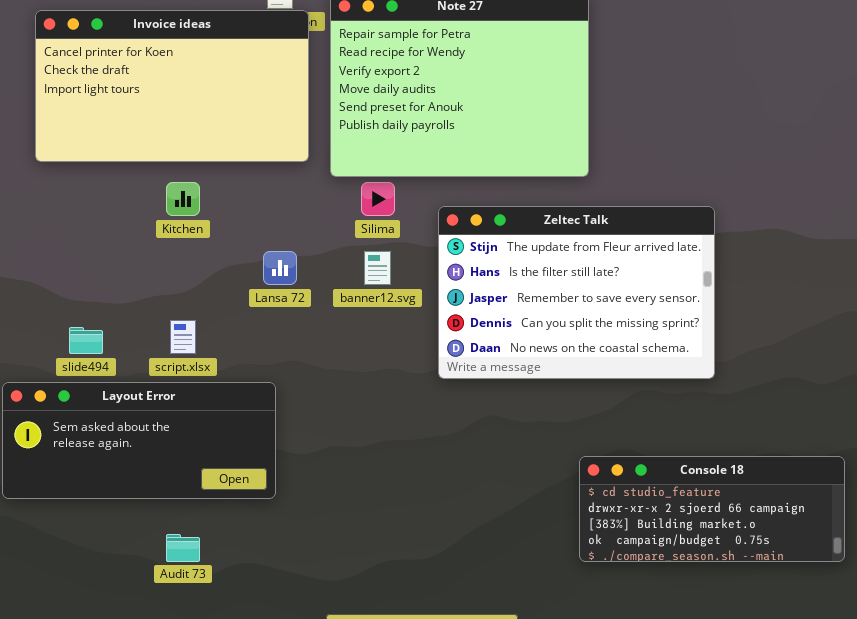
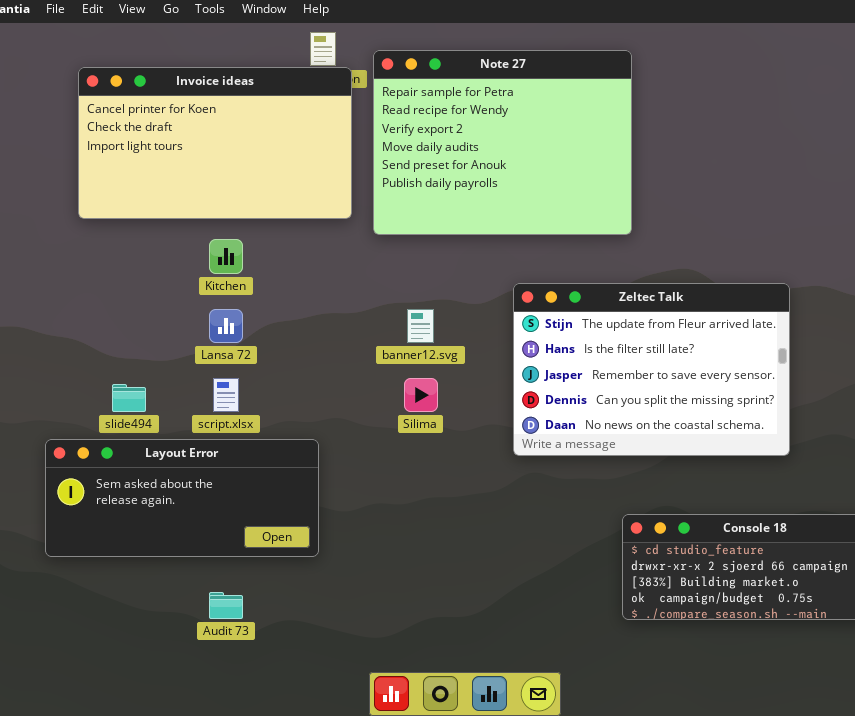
Silima: [361,182,395,216] -> [404,378,438,412], moved
Zeltec Talk: [438,206,715,379] -> [513,283,790,456], moved
Lansa 72: [263,251,297,285] -> [209,309,243,343], moved

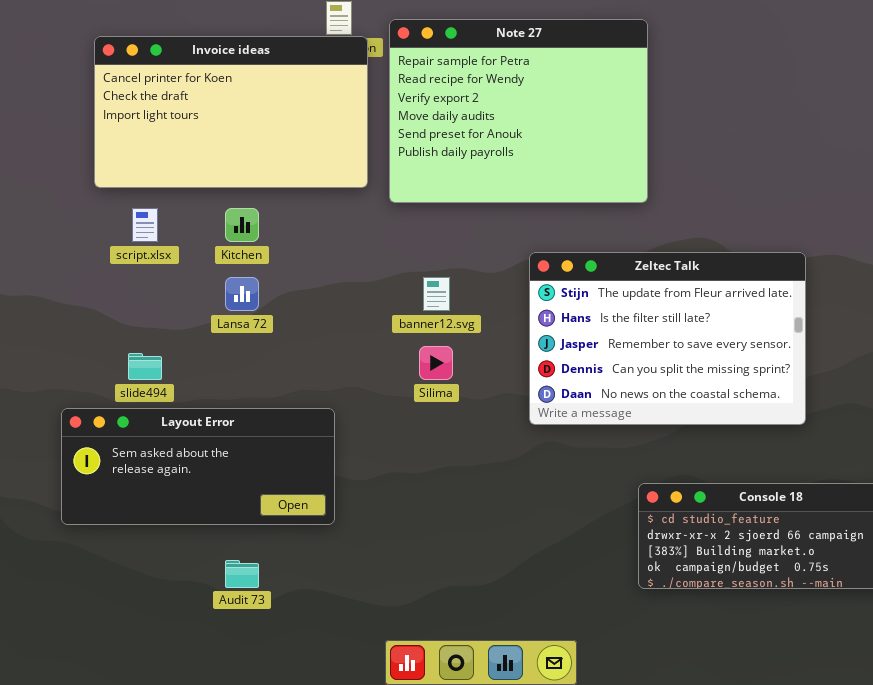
script.xlsx: [213,378,239,412] -> [132,208,158,242], moved

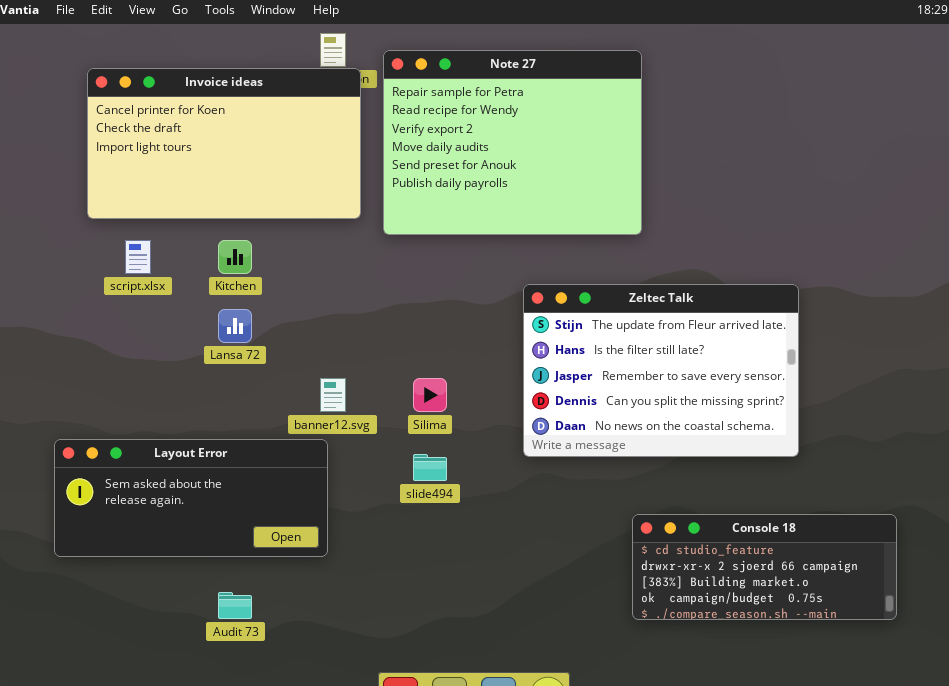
banner12.svg: [423,277,450,311] -> [320,378,346,412], moved
slide494: [128,353,162,380] -> [413,454,447,481], moved

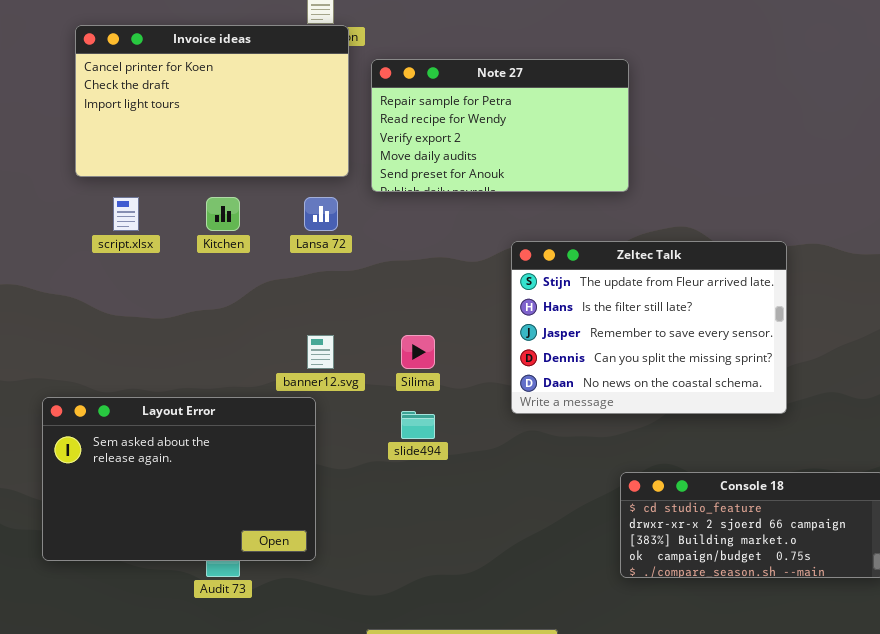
Note 27: [383,50,642,235] -> [371,59,629,192], resized
Lansa 72: [218,309,252,343] -> [304,197,338,231], moved
Layout Error: [54,439,328,557] -> [42,397,316,561], resized

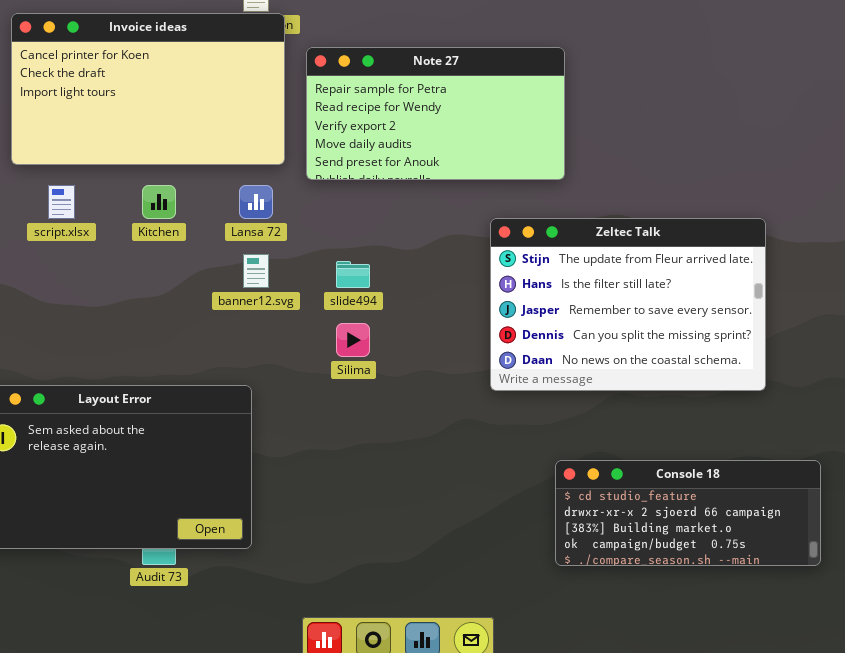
Zeltec Talk: [511,241,787,414] -> [490,218,766,391], moved
banner12.svg: [307,335,334,369] -> [243,254,269,288], moved
slide494: [401,411,435,439] -> [336,261,370,288], moved

